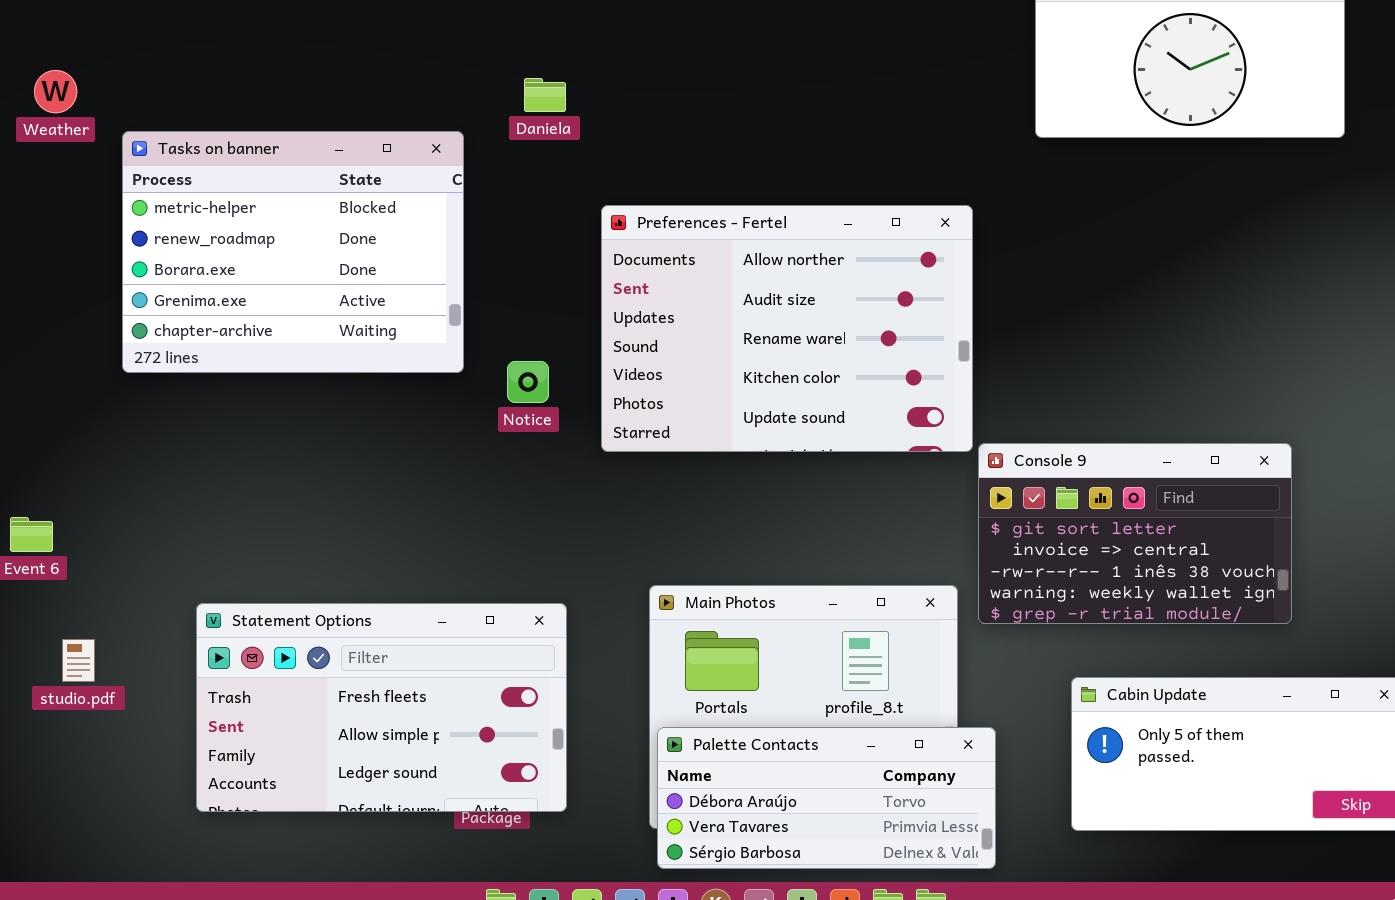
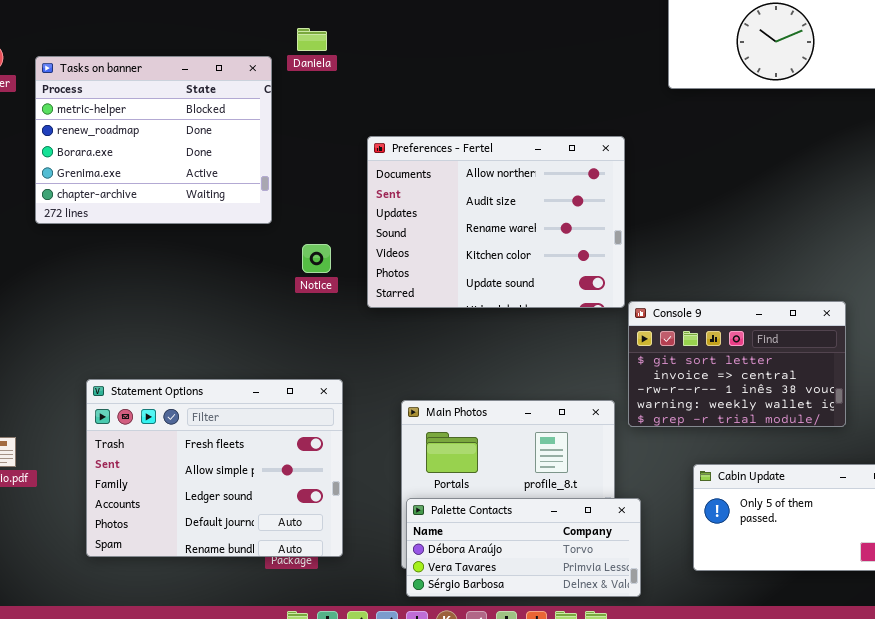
Daniela: [524,78,566,112] -> [297,28,327,51], moved
Tasks on banner: [122,131,464,373] -> [35,56,272,224], moved
Statement Options: [196,603,567,812] -> [86,379,343,557], resized

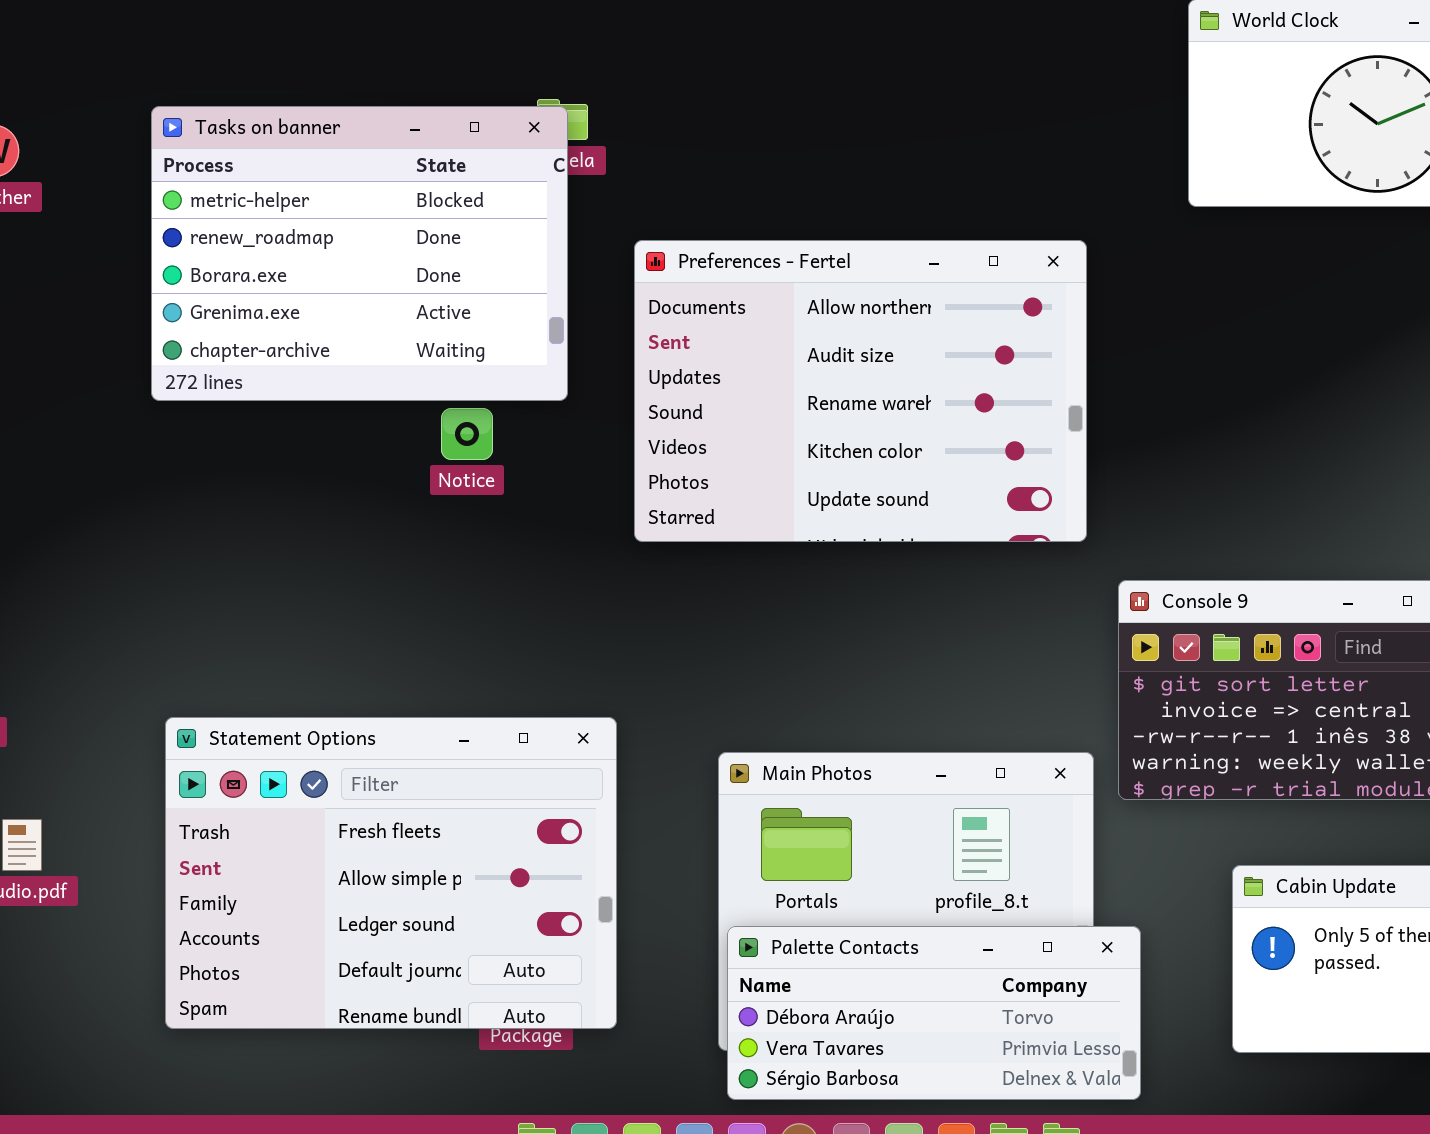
Tasks on banner: [35,56,272,224] -> [151,106,568,401], moved
Preferences - Fertel: [367,136,625,308] -> [634,240,1087,542], moved
Notice: [302,244,331,273] -> [441,408,493,460], moved

